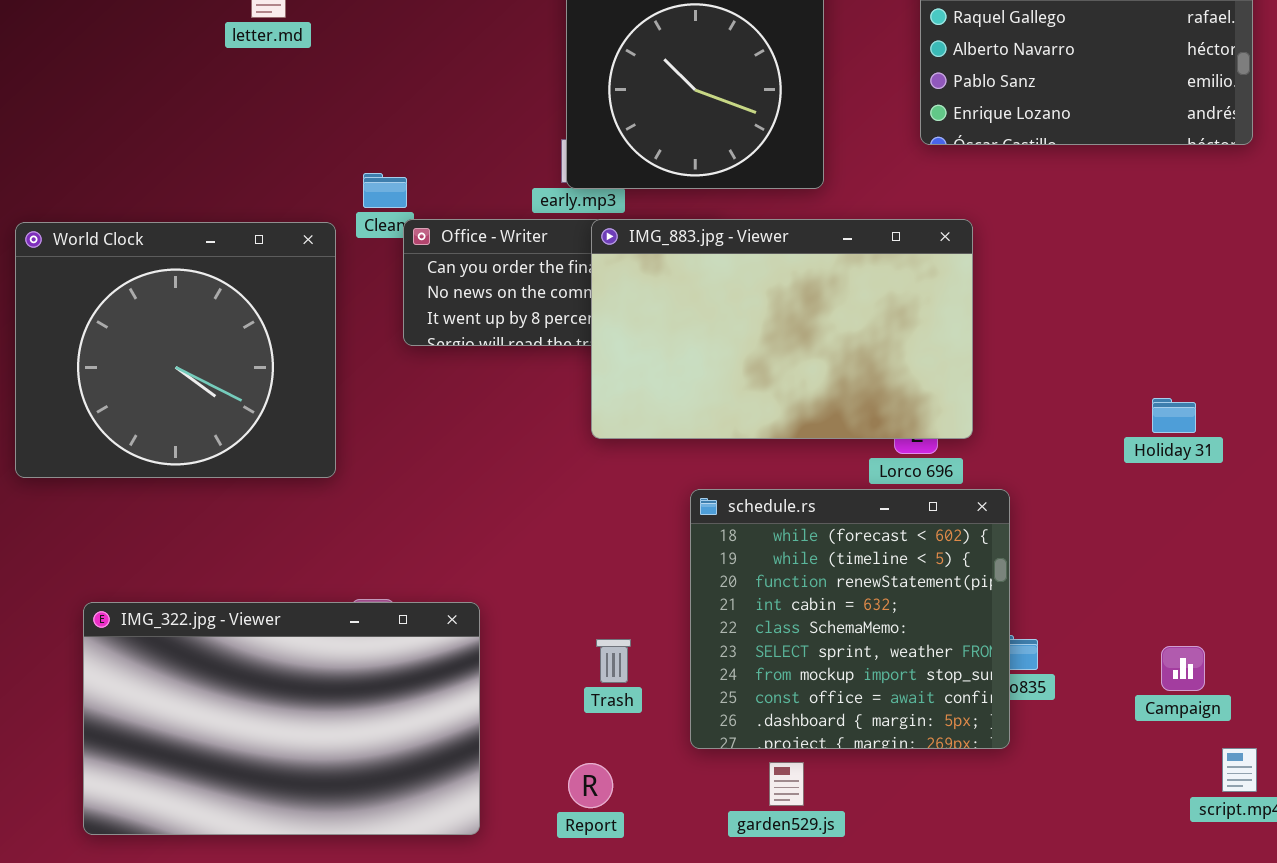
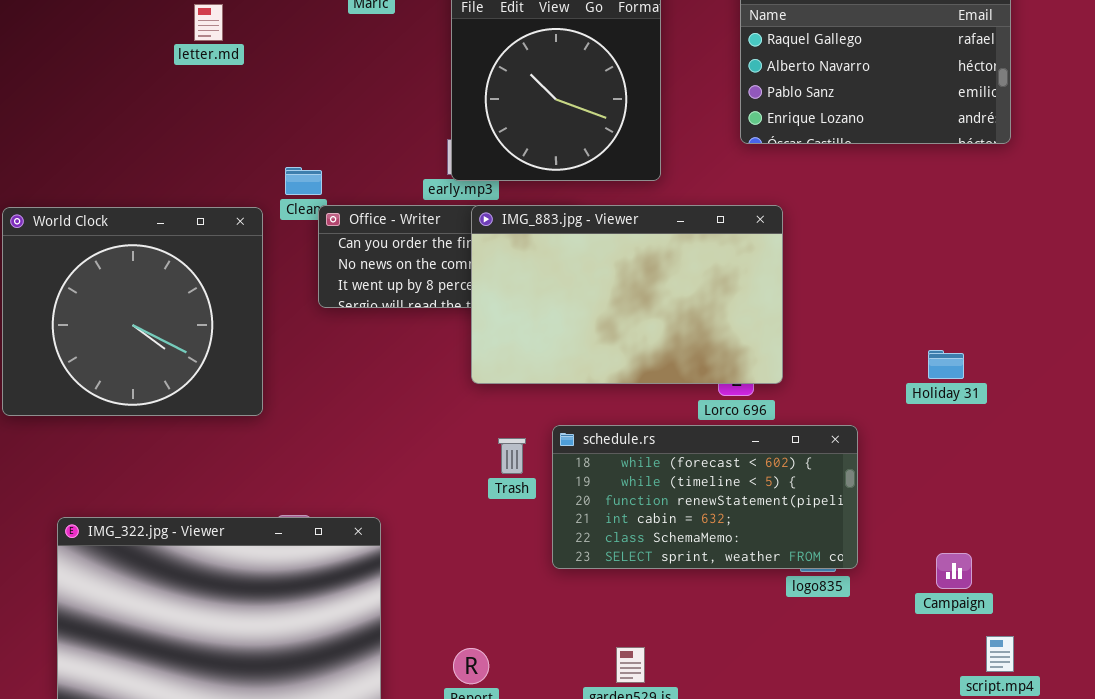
schedule.rs: [690,489,1010,749] -> [552,425,858,569], resized
Trash: [596,639,631,683] -> [498,438,526,474], moved

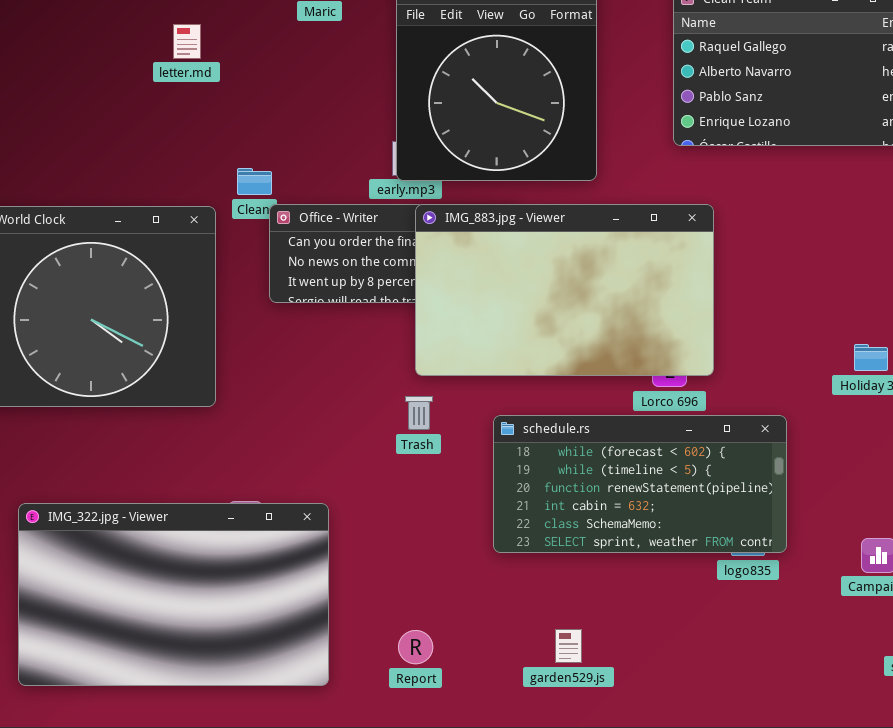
letter.md: [194,4,223,41] -> [173,24,201,59], moved
Trash: [498,438,526,474] -> [405,396,433,430], moved

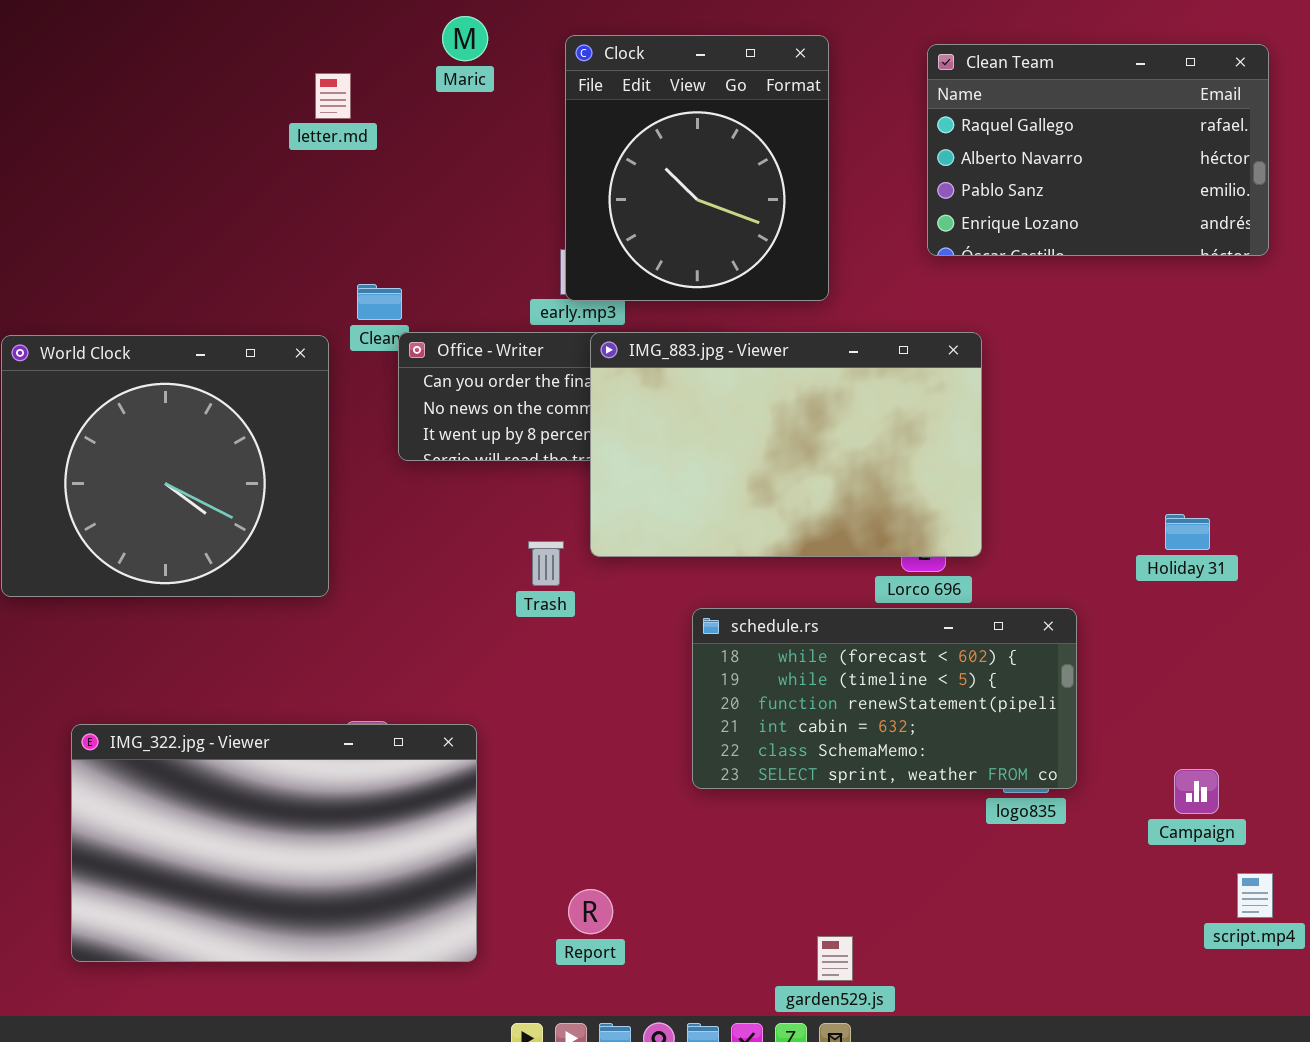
letter.md: [173,24,201,59] -> [315,73,351,119], moved
Trash: [405,396,433,430] -> [528,541,564,586], moved
garden529.js: [555,629,582,663] -> [817,936,853,981], moved

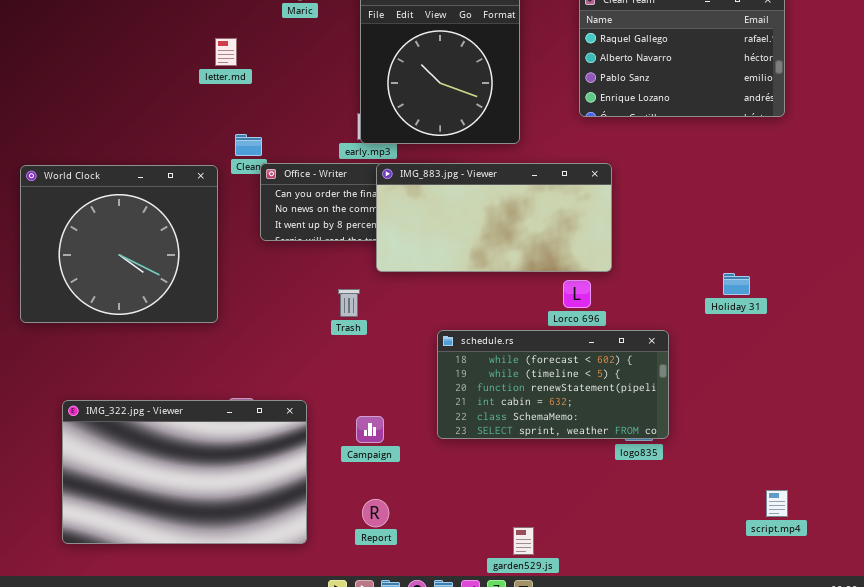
letter.md: [315,73,351,119] -> [215,38,237,66], moved
IMG_883.jpg - Viewer: [590,332,982,557] -> [376,163,612,272], resized
Campaign: [1174,769,1219,814] -> [356,416,384,443], moved

